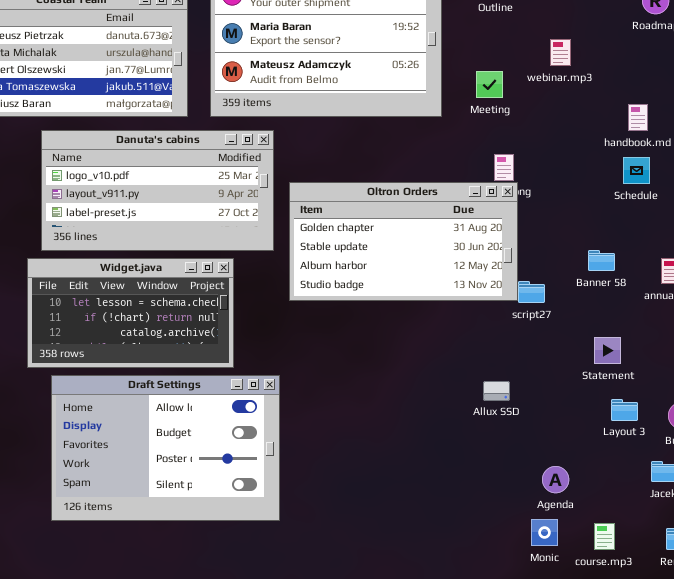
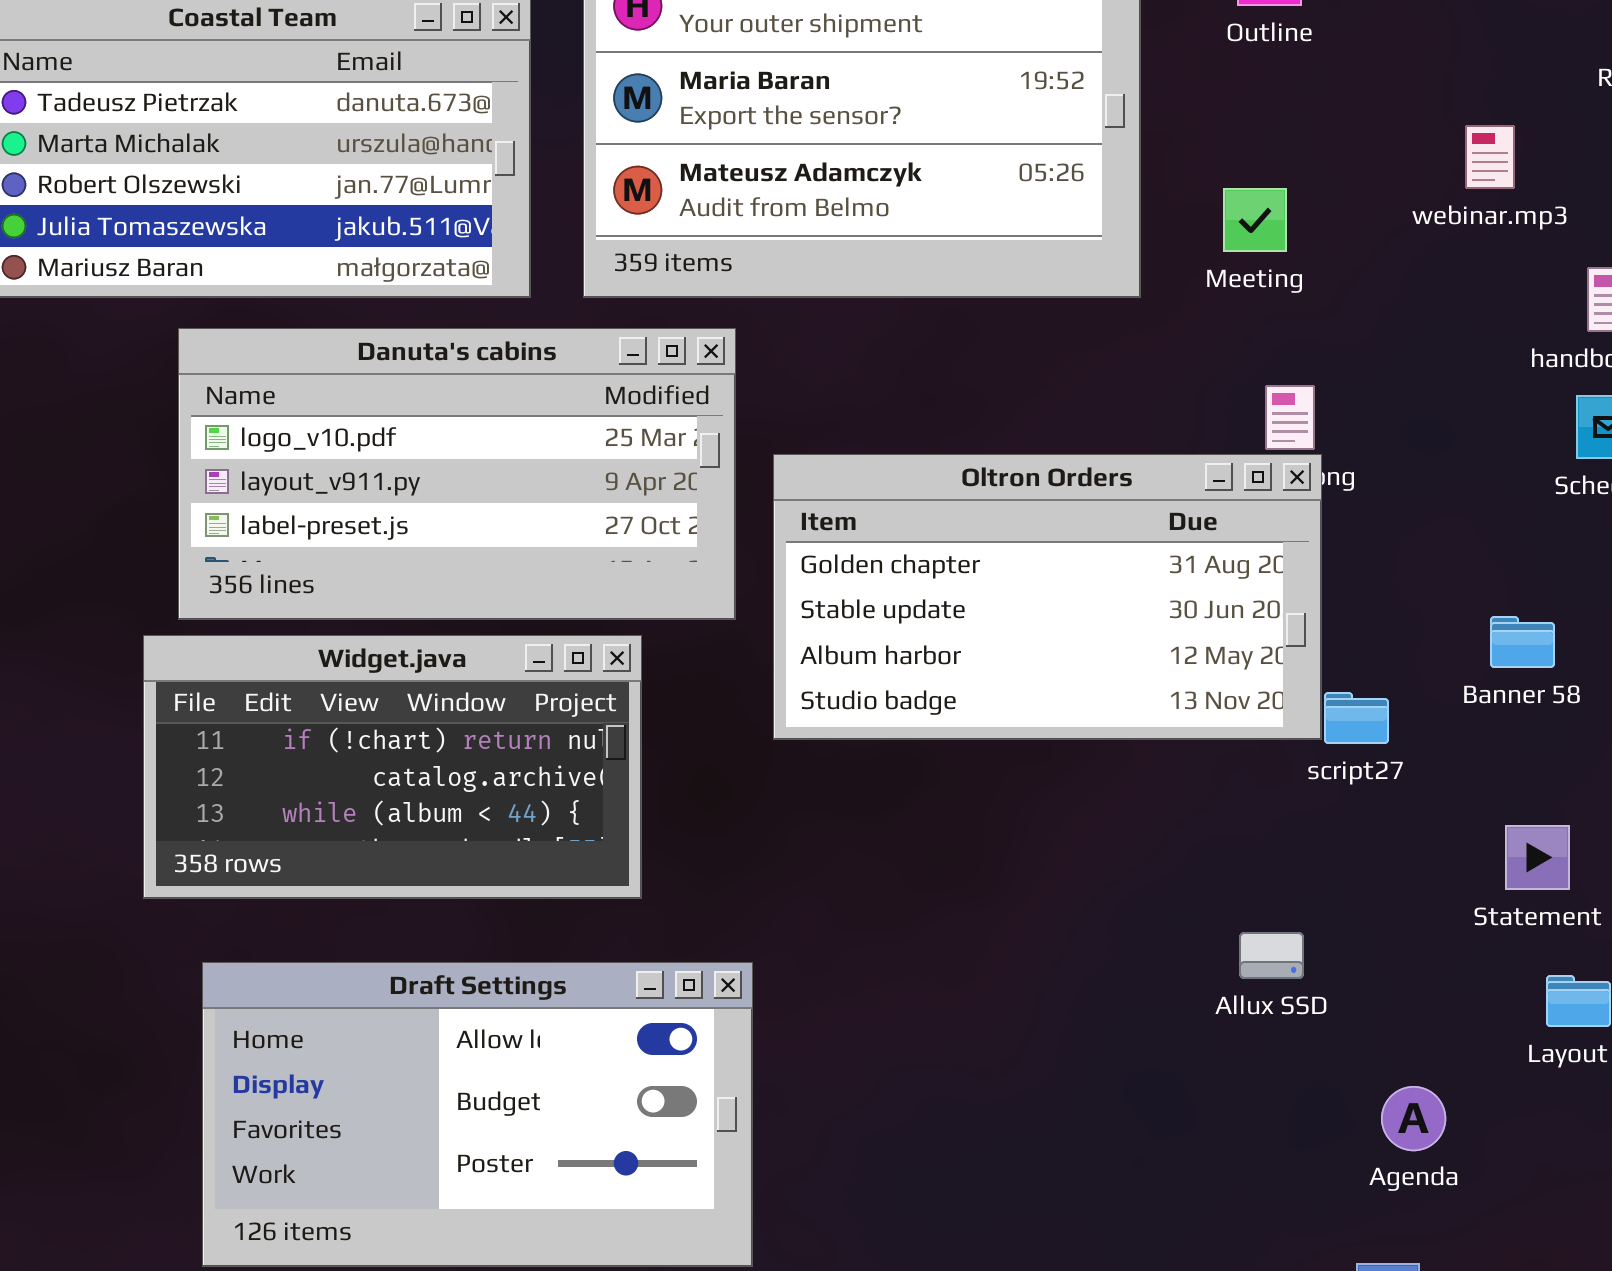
webinar.mp3: [550,39,571,66] -> [1465,125,1515,189], moved
Widget.java: [27,258,234,368] -> [143,635,642,899], scrolled down 1 row
Draft Settings: [51,375,280,521] -> [202,962,753,1267], resized
Agenda: [542,466,569,493] -> [1381,1086,1446,1151], moved

